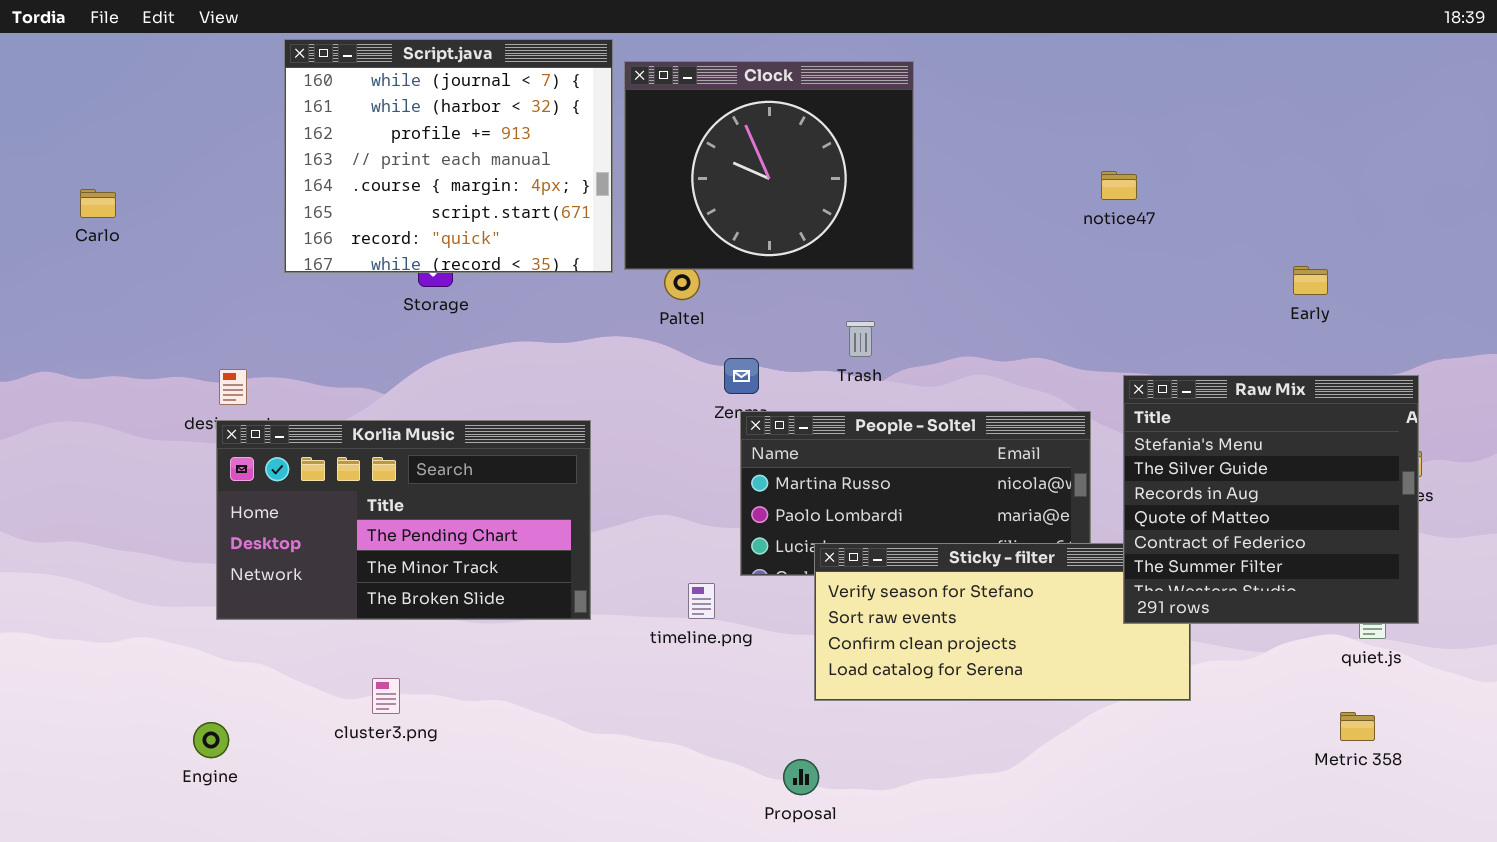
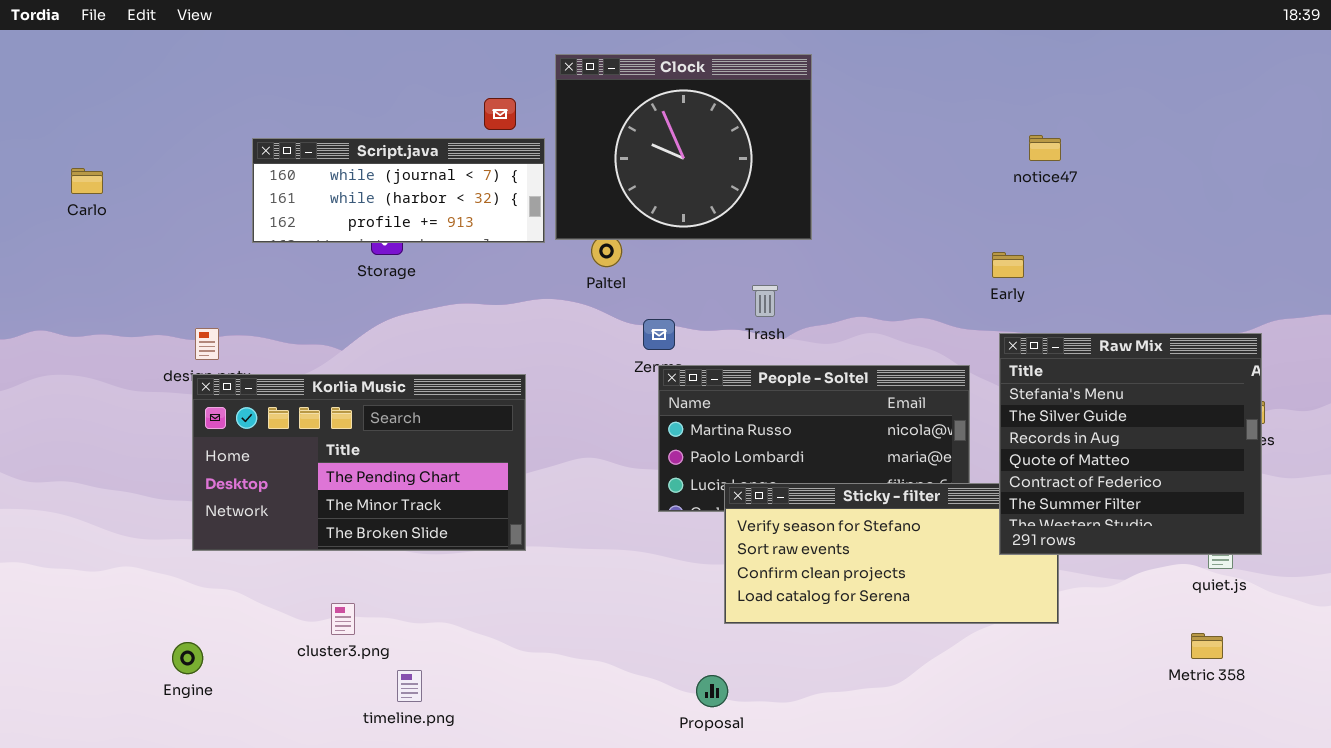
Script.java: [284,39,613,273] -> [252,138,545,243], resized
notice47: [1101,171,1137,200] -> [1029,135,1061,161], moved
Early: [1293,266,1328,295] -> [992,252,1024,278], moved
timeline.png: [688,583,715,619] -> [397,670,422,702], moved

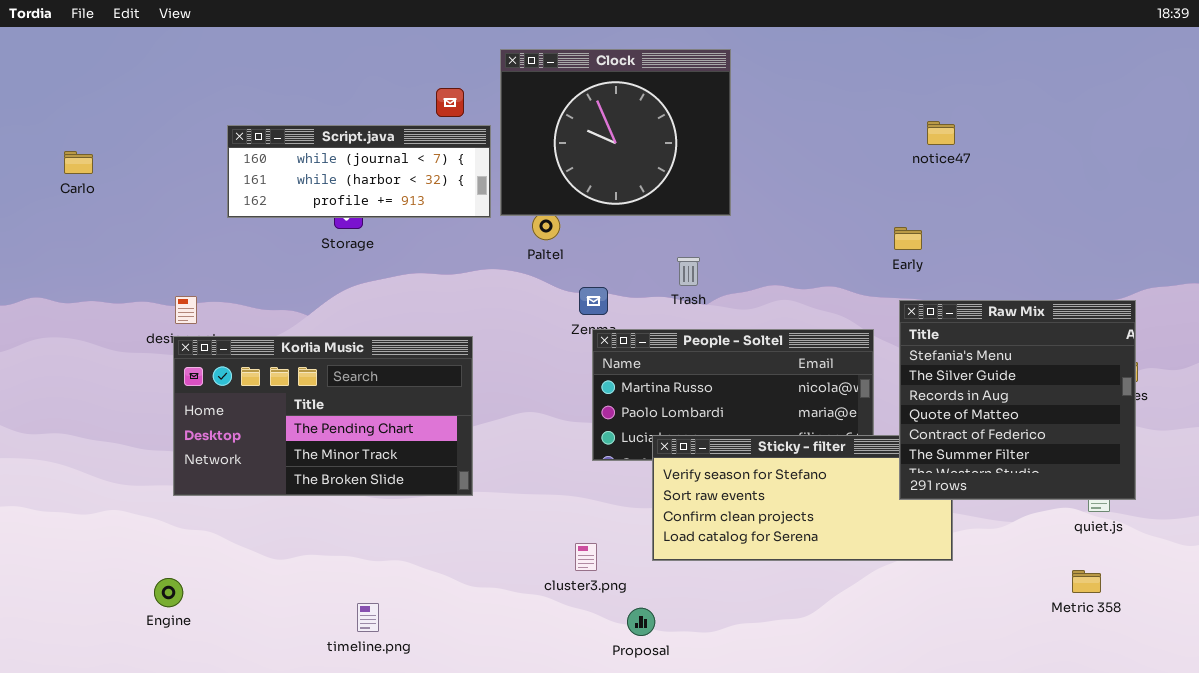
cluster3.png: [331,603,355,635] -> [575,543,597,571], moved

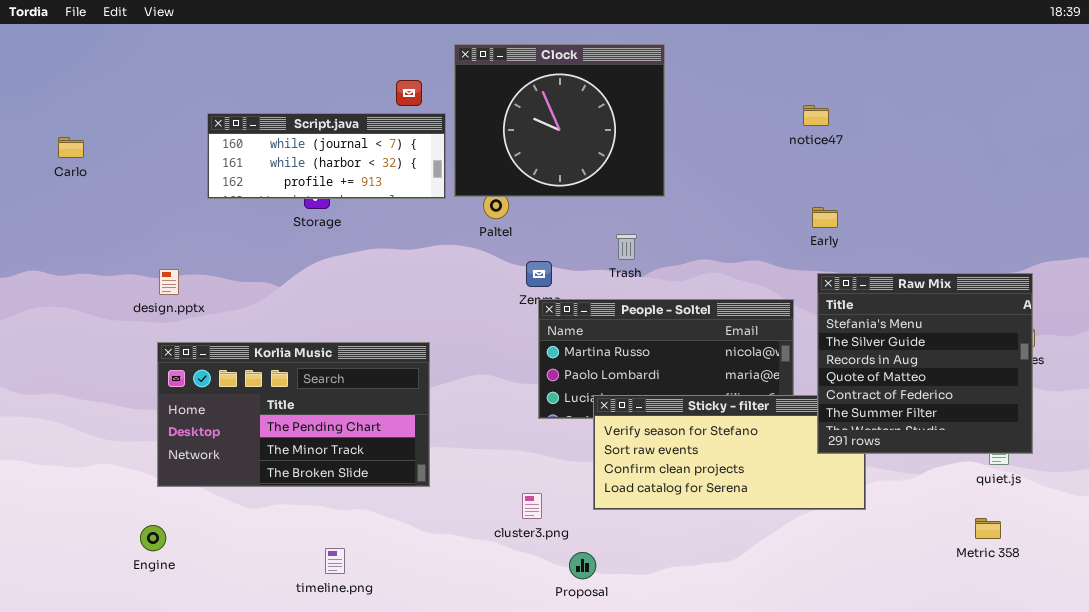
notice47: [927,121,955,145] -> [803,105,829,126], moved
Korlia Music: [173,336,473,496] -> [157,342,430,487], moved

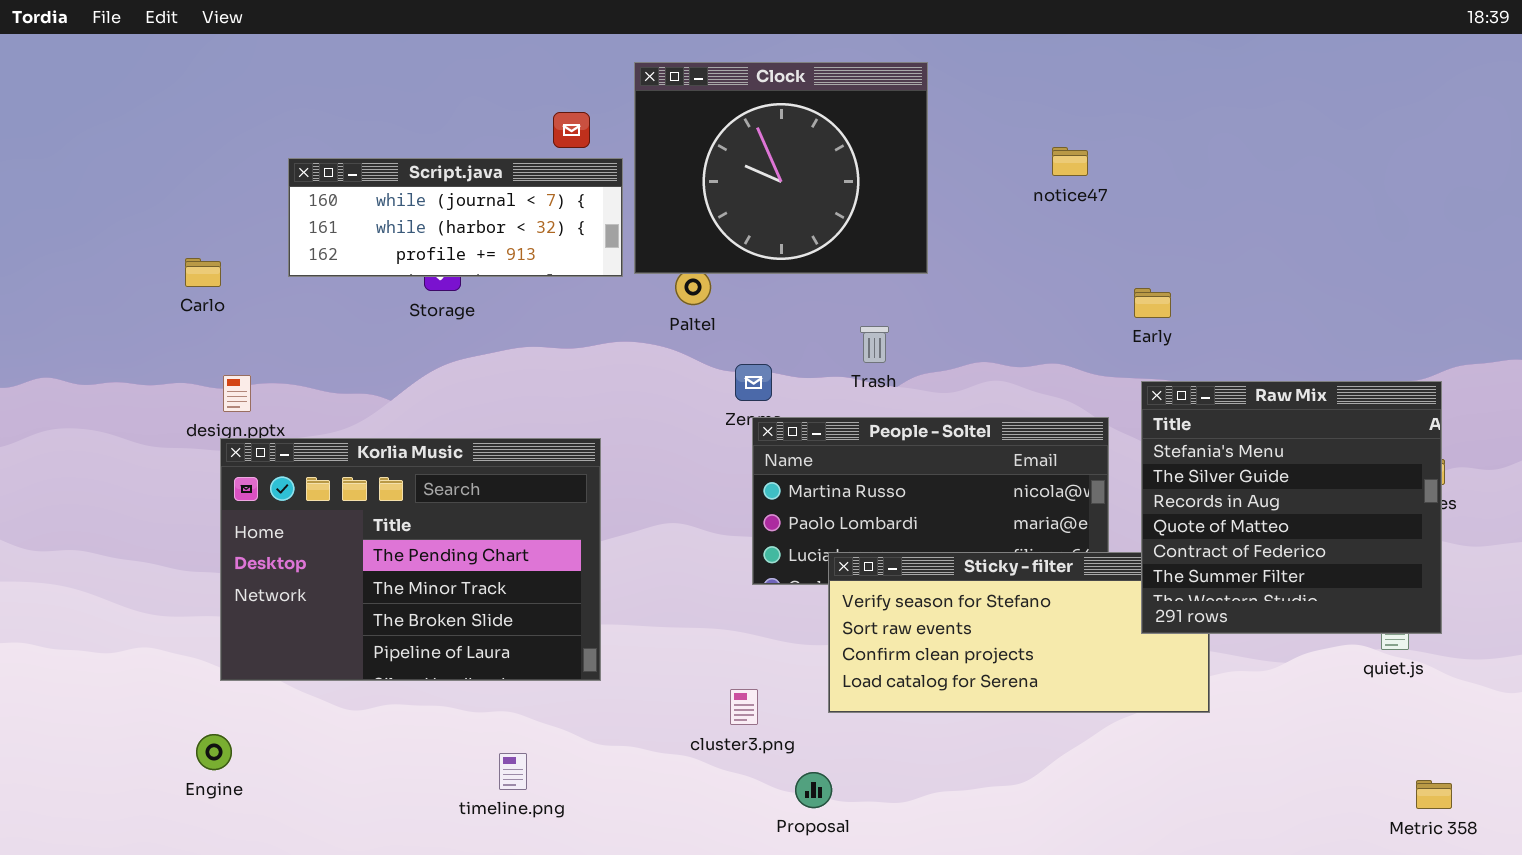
notice47: [803,105,829,126] -> [1052,147,1088,176], moved
Carlo: [58,137,84,158] -> [185,258,221,287], moved
Korlia Music: [157,342,430,487] -> [220,438,601,681], resized
Metric 358: [975,518,1001,539] -> [1416,780,1452,809], moved
timeline.png: [325,548,345,574] -> [499,753,527,790], moved

